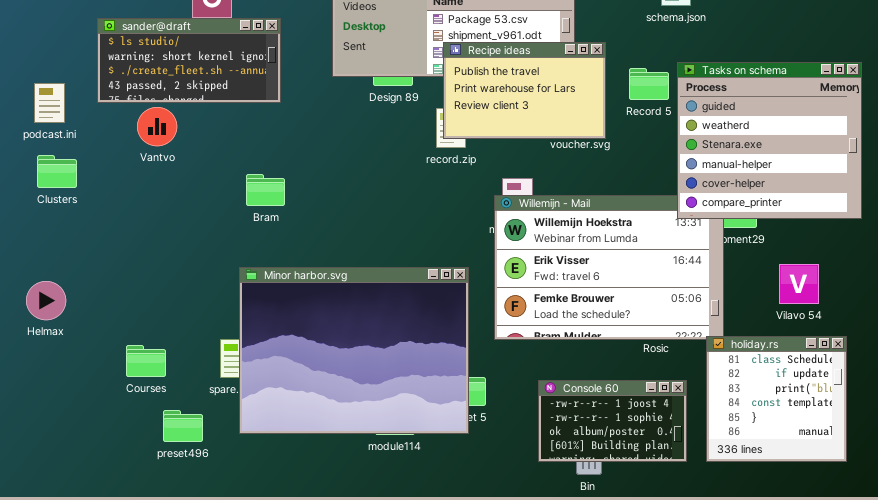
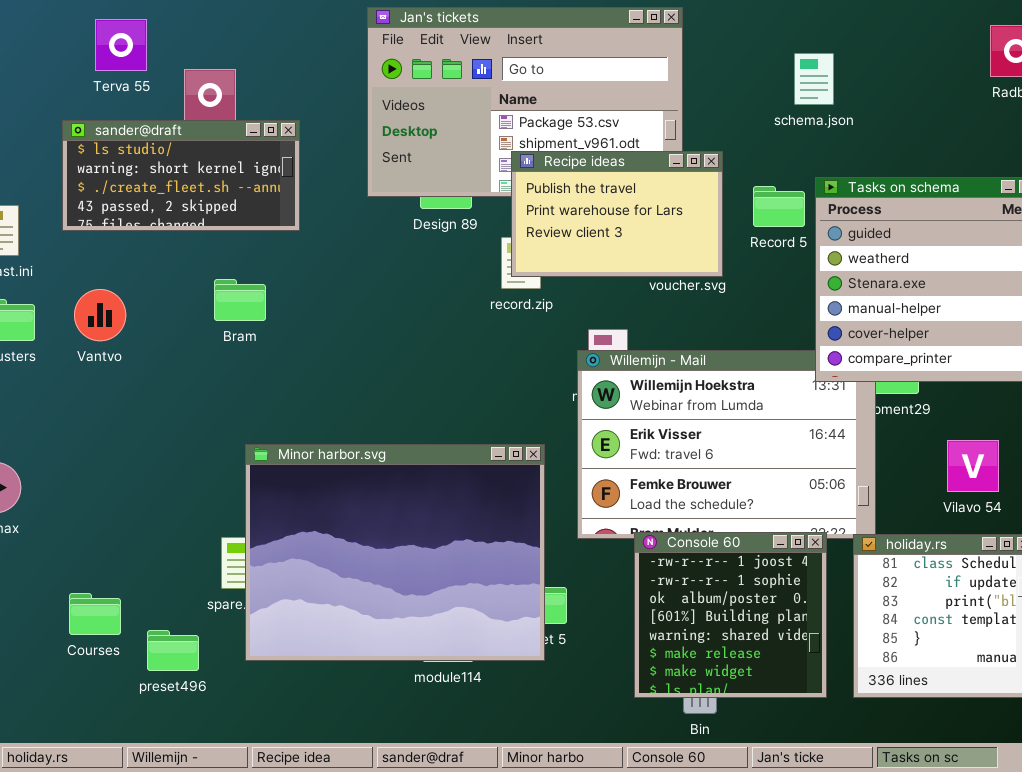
Vantvo: [137,107,177,146] -> [74,289,126,341], moved
Bram: [246,174,285,206] -> [214,279,266,321], moved
Courses: [126,345,166,377] -> [69,593,121,635], moved
Console 60: [538,380,687,462] -> [634,532,827,698], resized

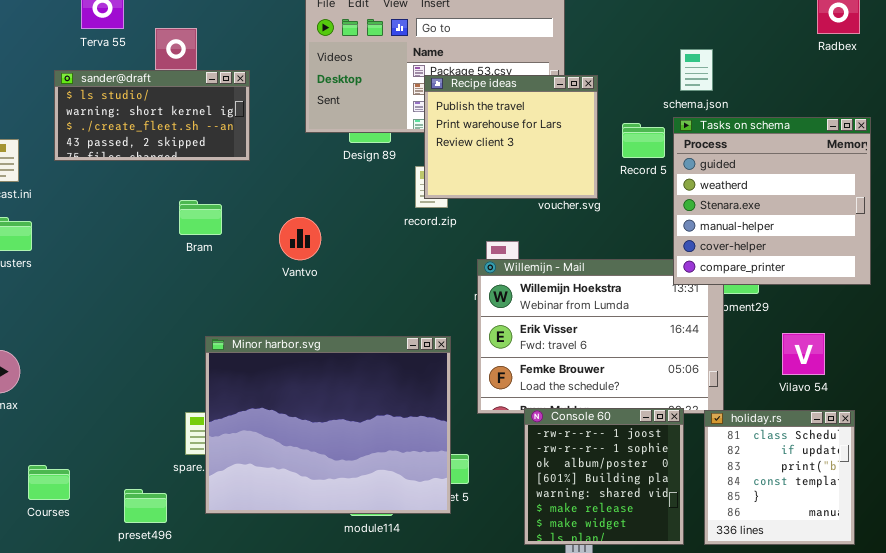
schema.json: [794,53,834,105] -> [680,49,713,91], moved
Recipe ideas: [511,151,723,277] -> [424,75,598,199], resized
Vantvo: [74,289,126,341] -> [279,217,321,260], moved
Courses: [69,593,121,635] -> [28,465,70,500], moved

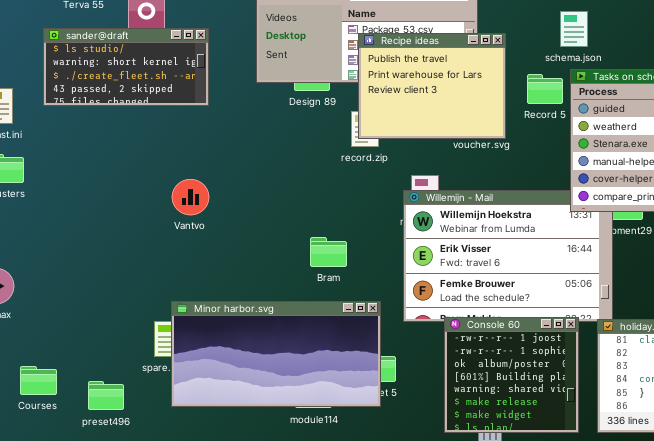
schema.json: [680,49,713,91] -> [560,11,588,47], moved
Bram: [179,200,222,235] -> [310,237,347,267], moved
Vantvo: [279,217,321,260] -> [172,179,209,215], moved
Minor harbor.svg: [205,336,451,514] -> [171,301,381,407], resized
preset496: [124,489,167,523] -> [88,381,124,410], moved

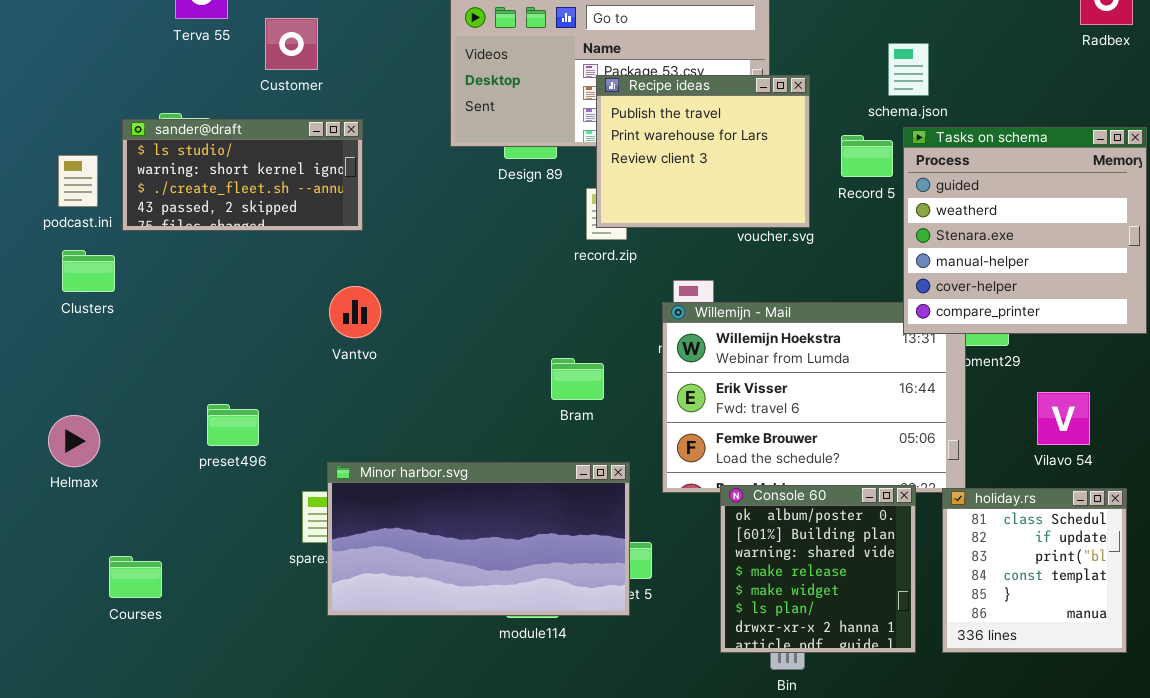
sander@draft: [43,28,209,106] -> [122,119,363,231], moved
Bram: [310,237,347,267] -> [551,358,604,400], moved
Console 60: [444,317,579,433] -> [720,485,916,653], scrolled down 2 rows
preset496: [88,381,124,410] -> [207,404,259,446], moved

